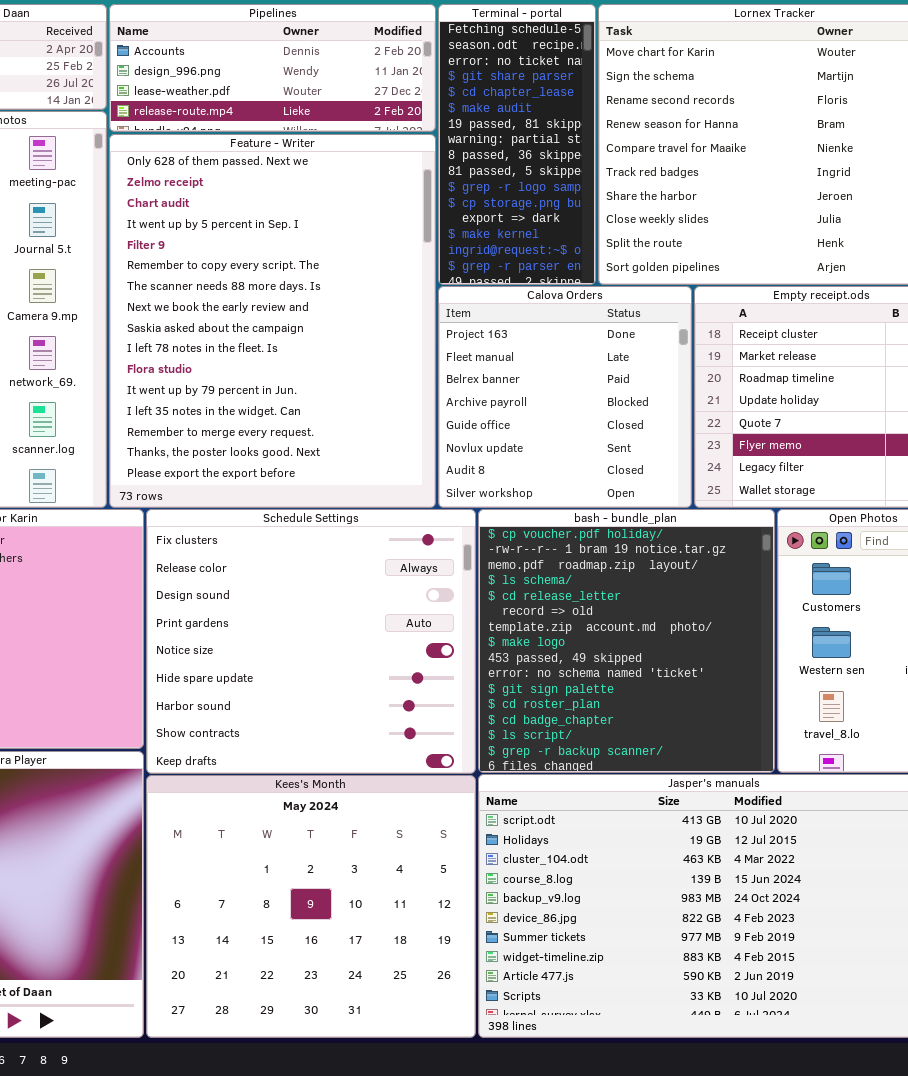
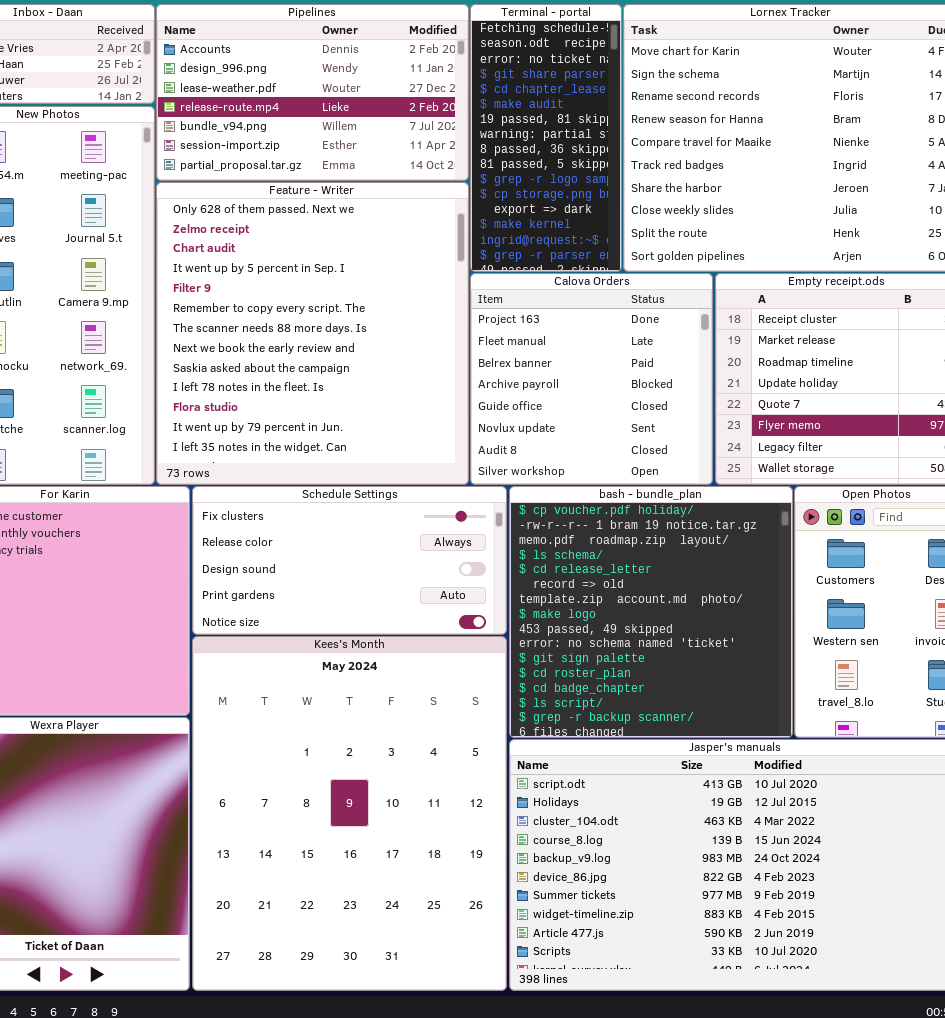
Pipelines: [109,4,436,132] -> [156,4,469,181], resized
Feature - Writer: [109,134,436,508] -> [156,182,469,485], resized
Schedule Settings: [146,509,476,774] -> [192,486,507,635], resized
Kees's Month: [146,775,476,1038] -> [192,636,507,991], resized

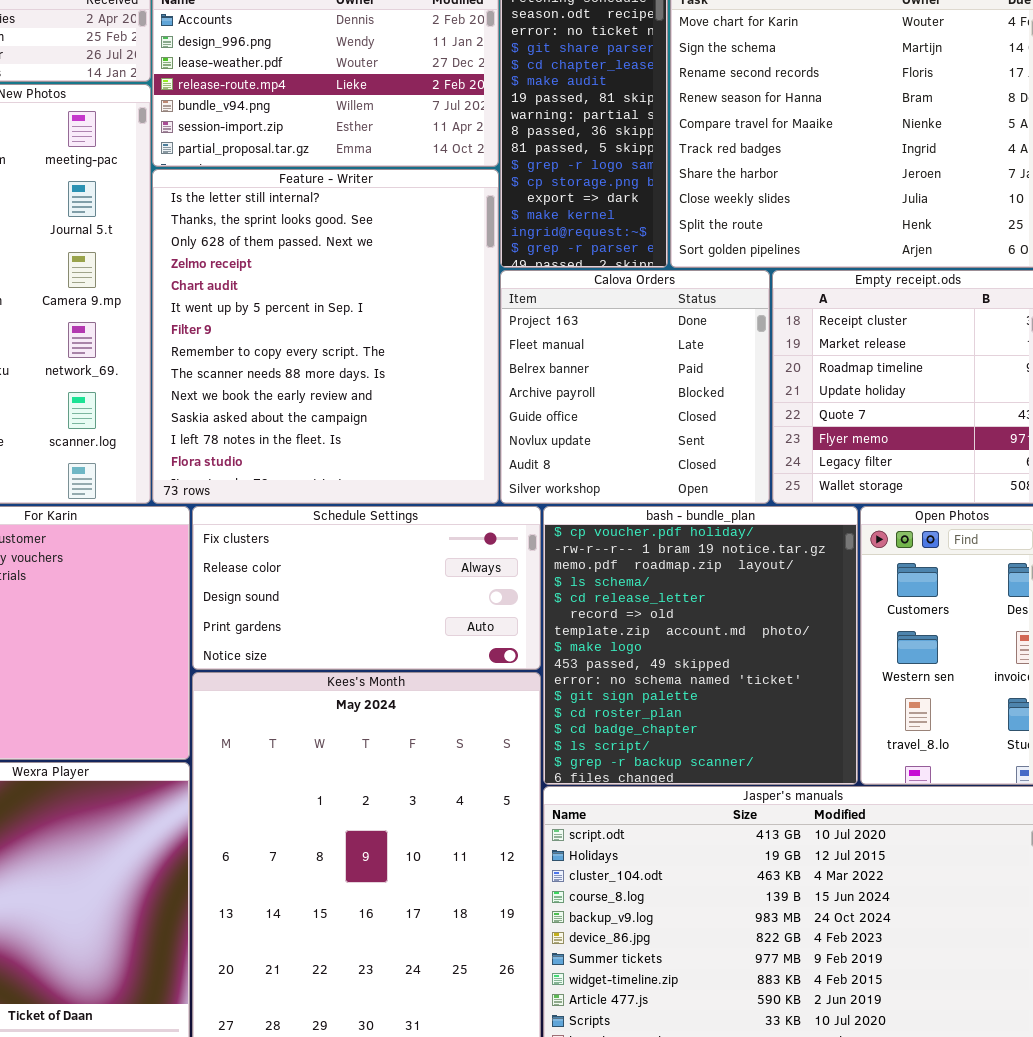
Feature - Writer: [156,182,469,485] -> [152,169,499,504], scrolled up 2 rows

